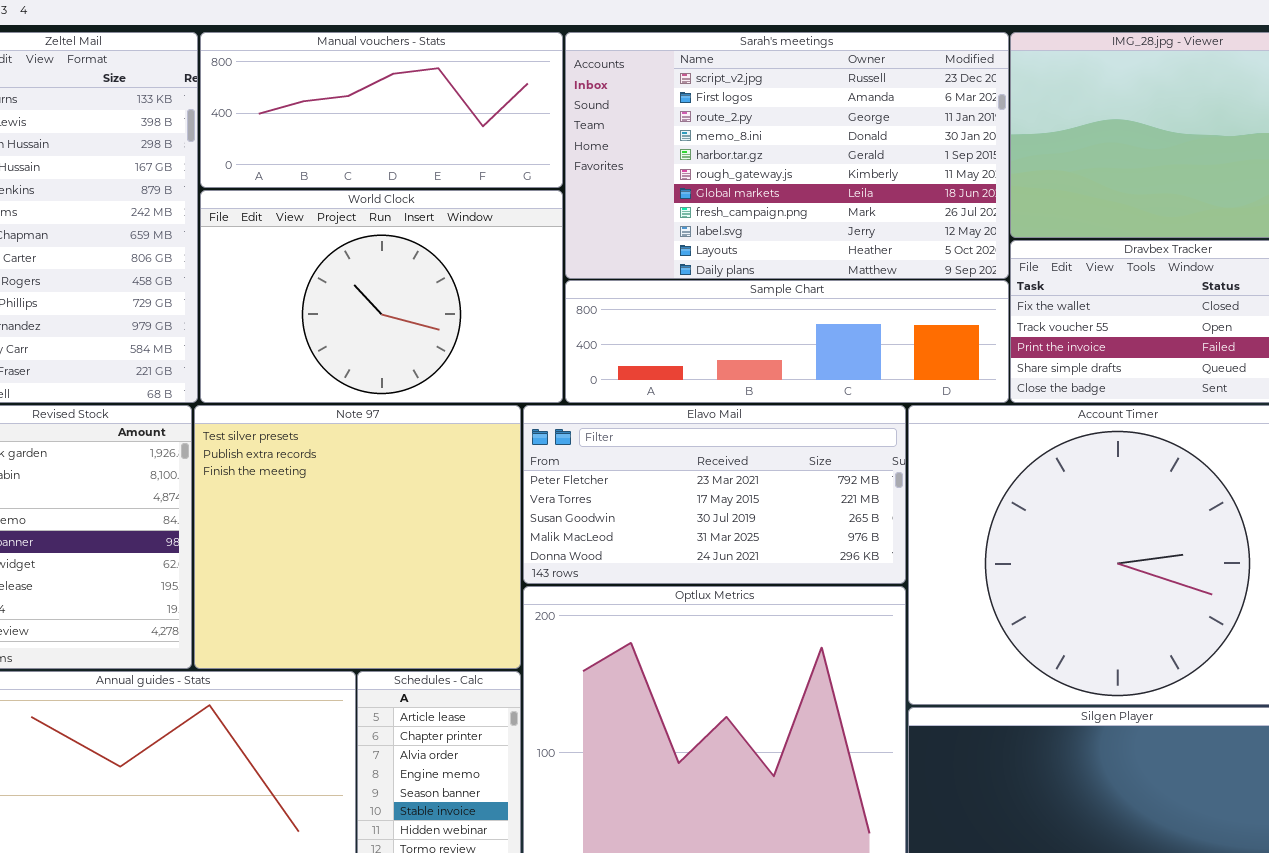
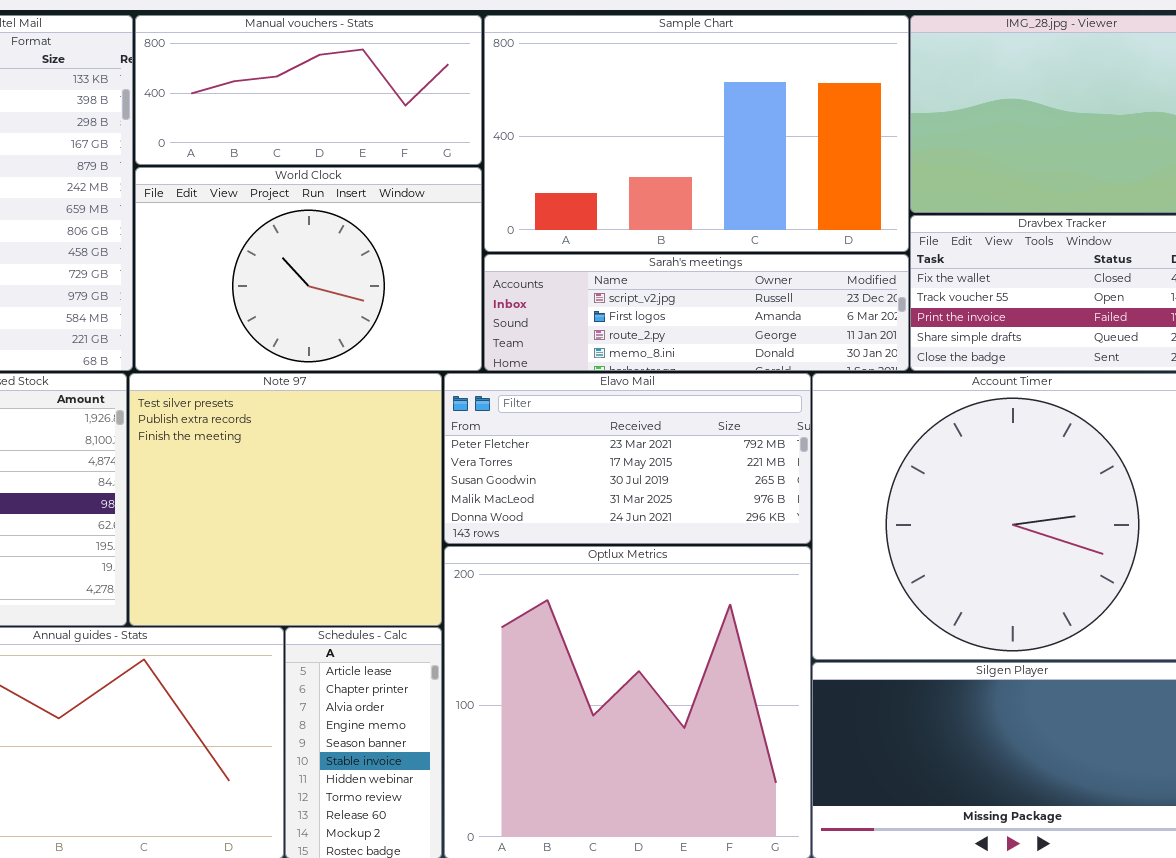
Sarah's meetings: [565,32,1009,279] -> [484,254,909,371], moved, resized
Sample Chart: [565,280,1009,403] -> [484,15,909,252], moved, resized

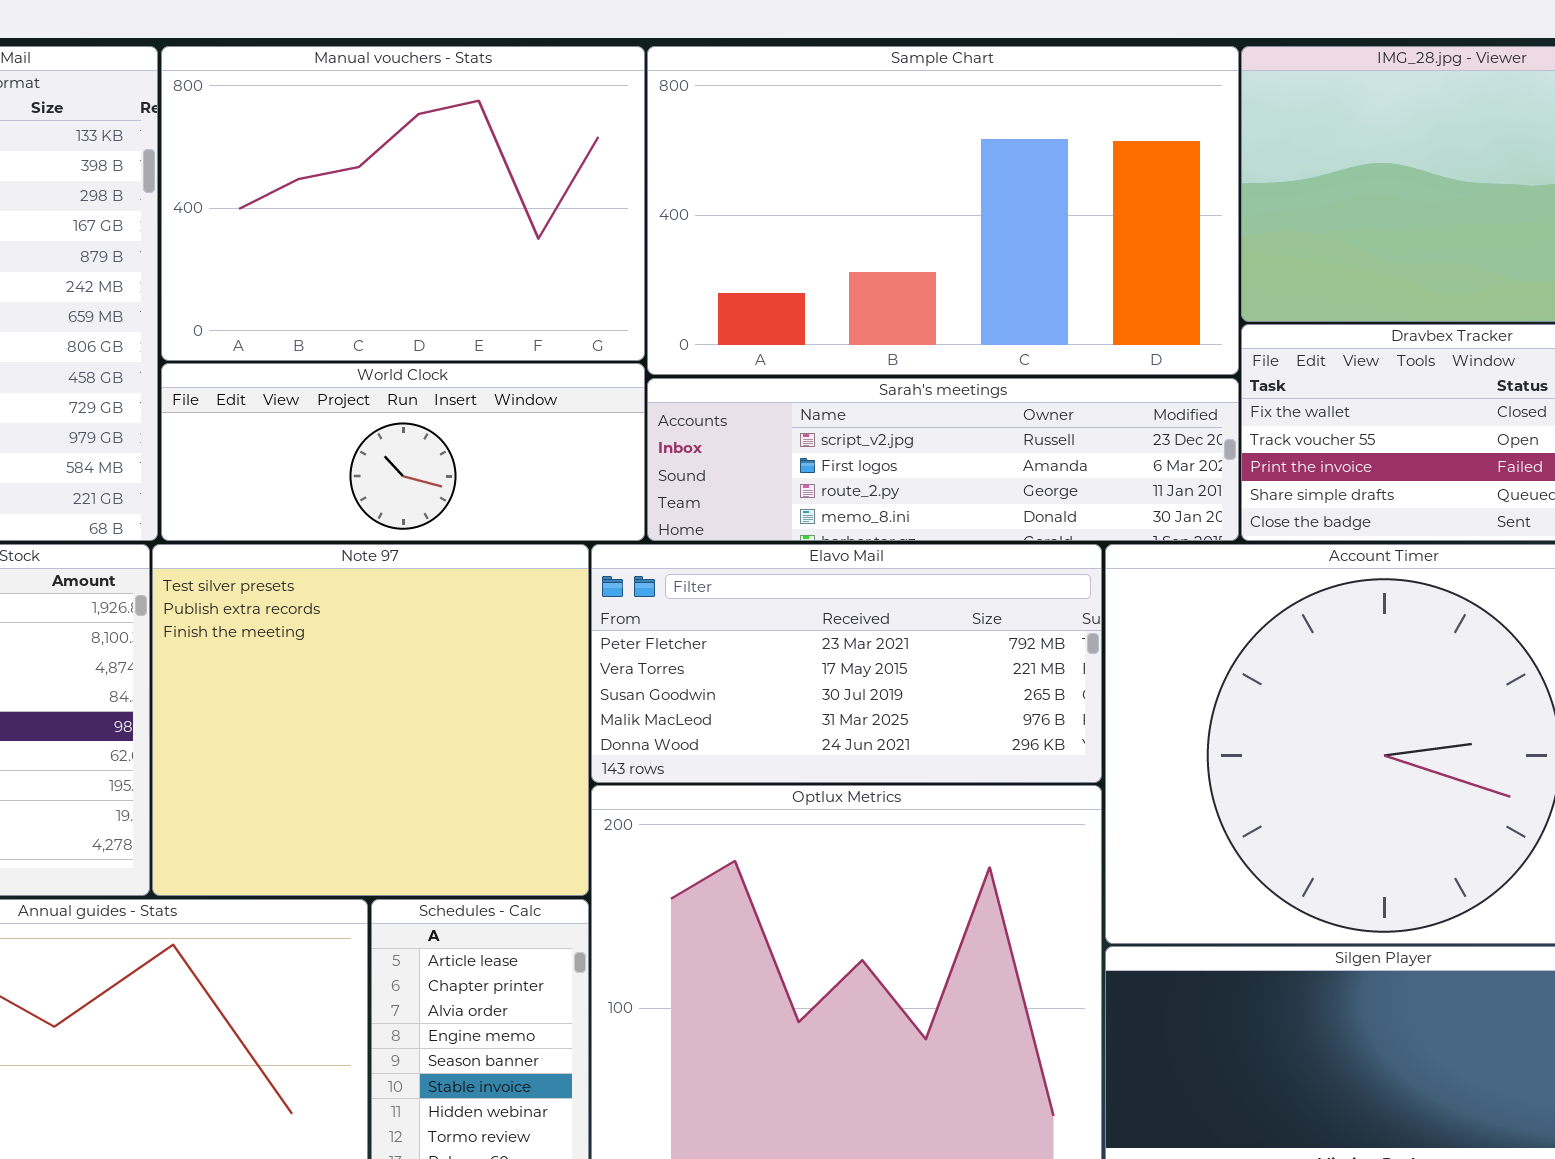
Manual vouchers - Stats: [135,15,482,165] -> [161,46,645,361], resized
World Clock: [135,167,482,371] -> [161,363,645,541], resized

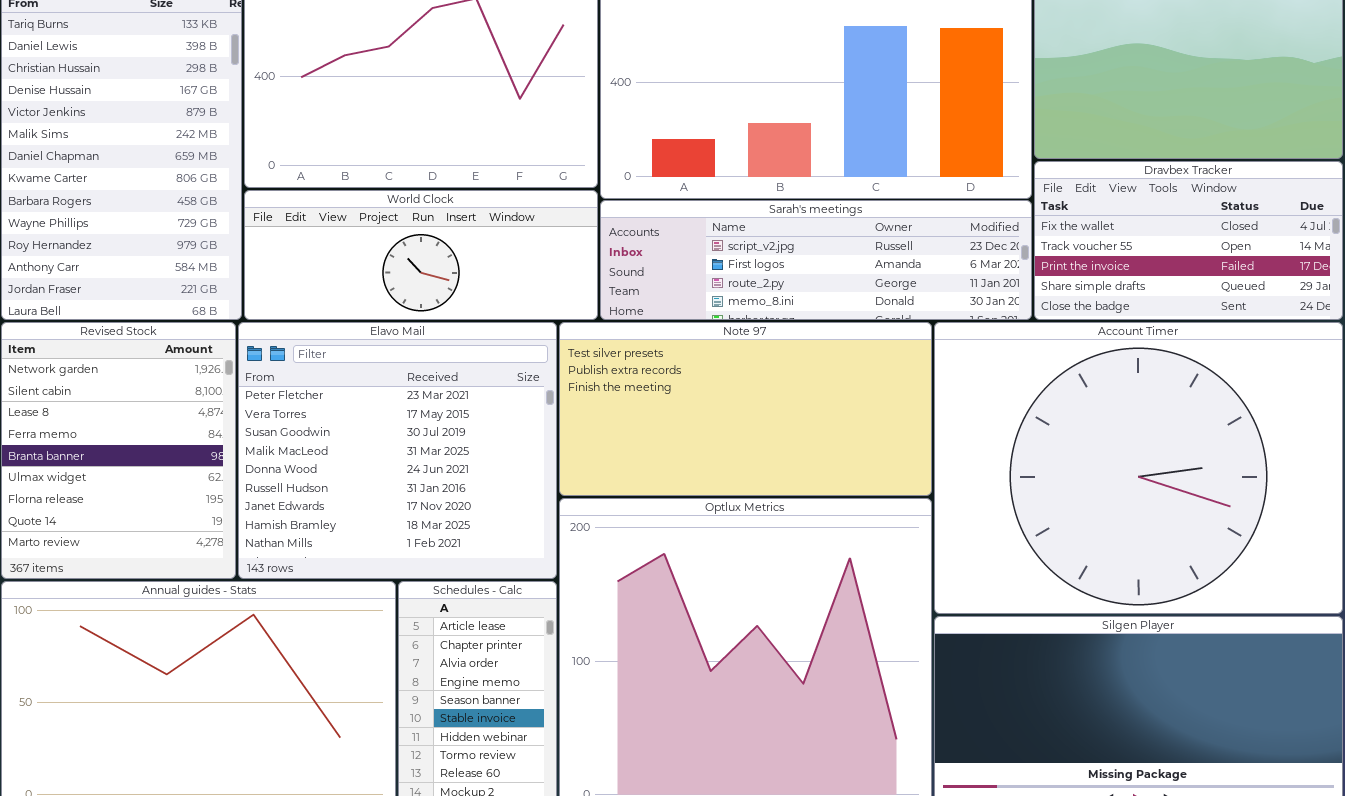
Note 97: [152,544,589,896] -> [559,322,932,496], moved, resized
Elavo Mail: [591,544,1102,783] -> [238,322,557,579], moved, resized

